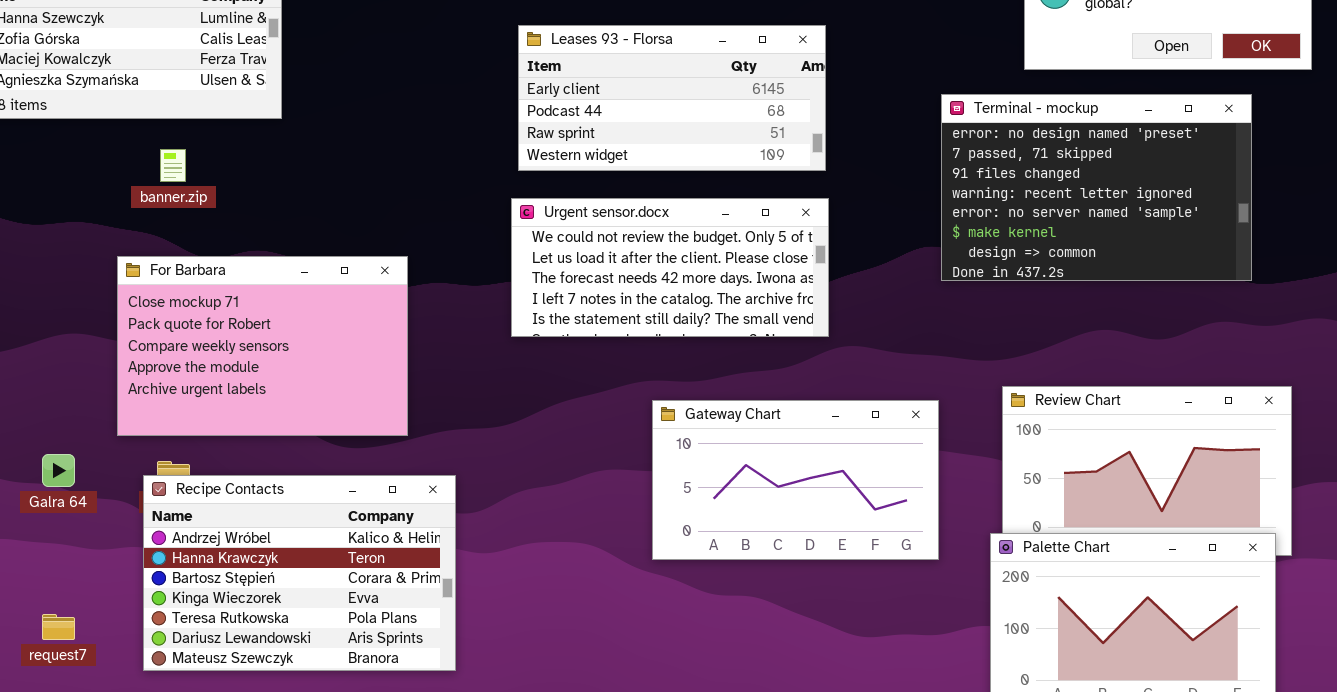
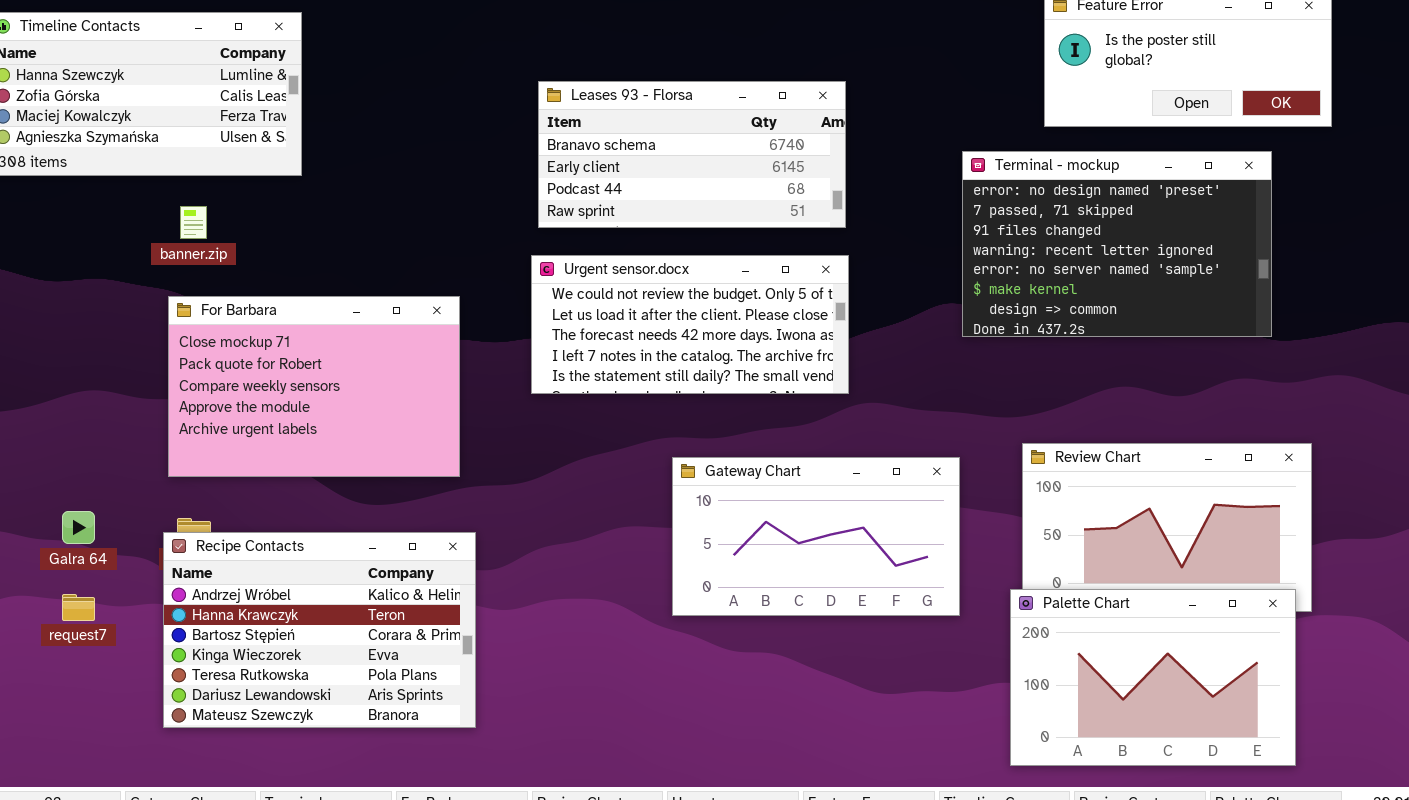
Leases 93 - Florsa: [518,25,826,171] -> [538,81,846,228], scrolled up 1 row
For Barbara: [117,256,408,436] -> [168,296,460,477], moved
request7: [42,614,75,640] -> [62,594,95,621], moved

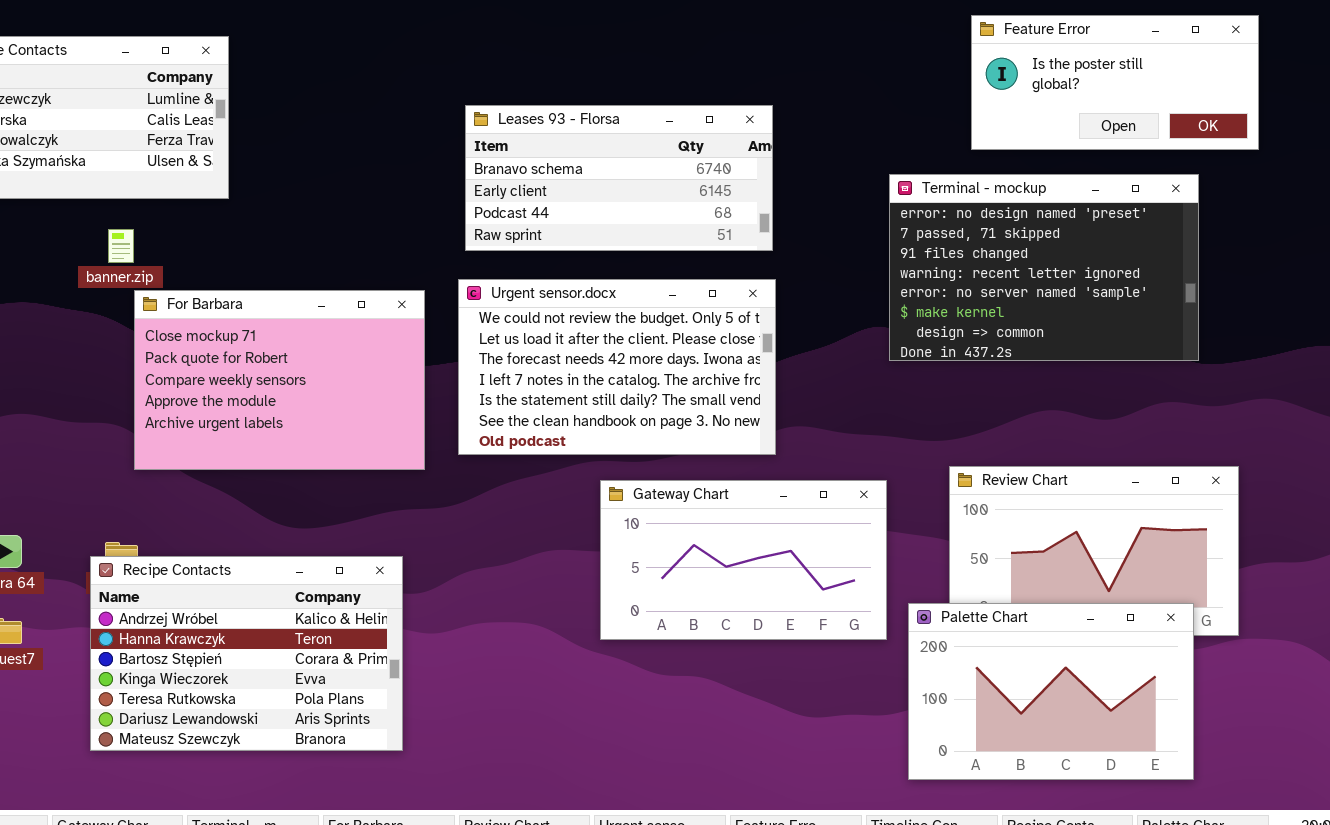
Urgent sensor.docx: [531,255,849,394] -> [458,279,776,455], resized
For Barbara: [168,296,460,477] -> [134,290,425,470], moved
Palette Chart: [1010,589,1296,766] -> [908,603,1194,780], moved

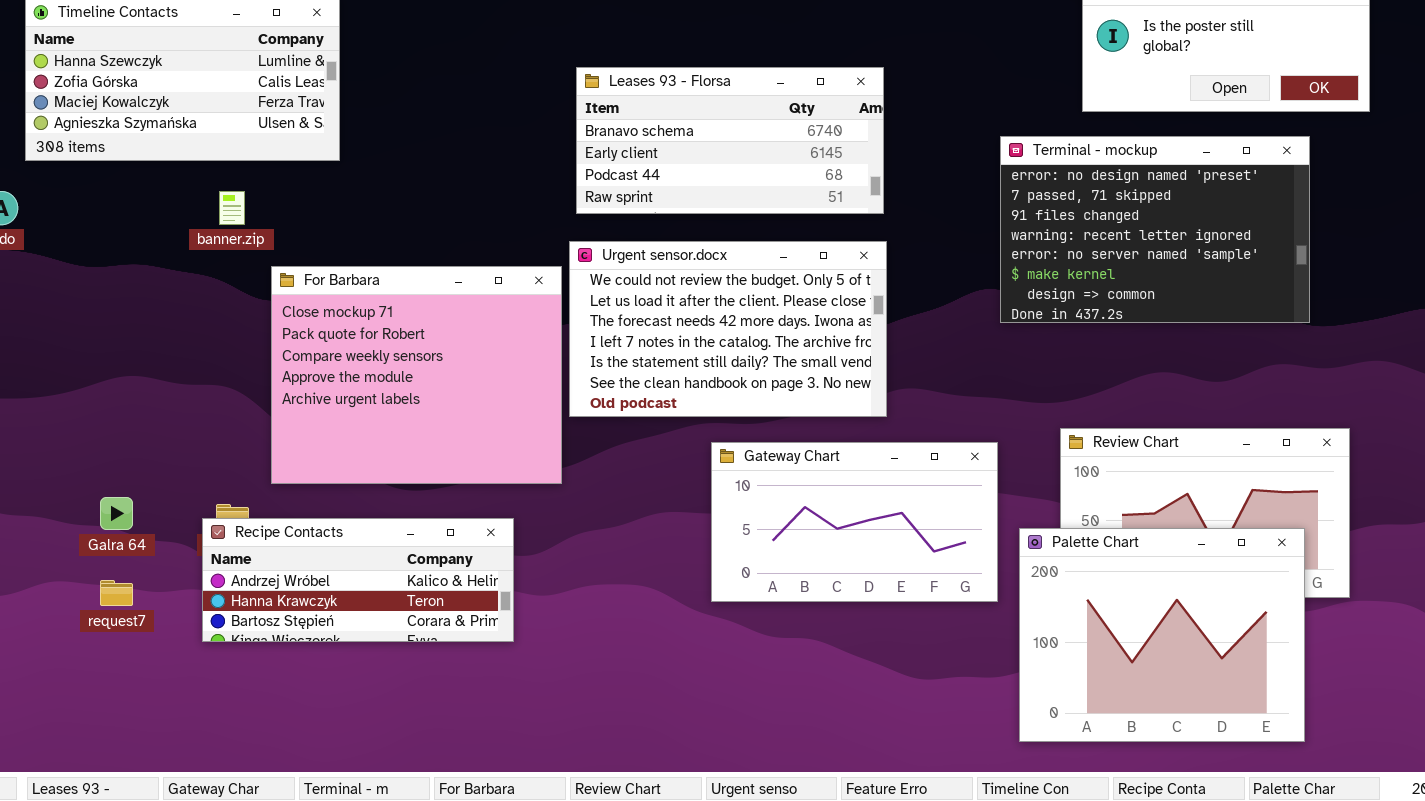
For Barbara: [134,290,425,470] -> [271,266,562,484], moved, resized
Recipe Contacts: [90,556,403,751] -> [202,518,514,642], resized
Palette Chart: [908,603,1194,780] -> [1019,528,1305,742], resized

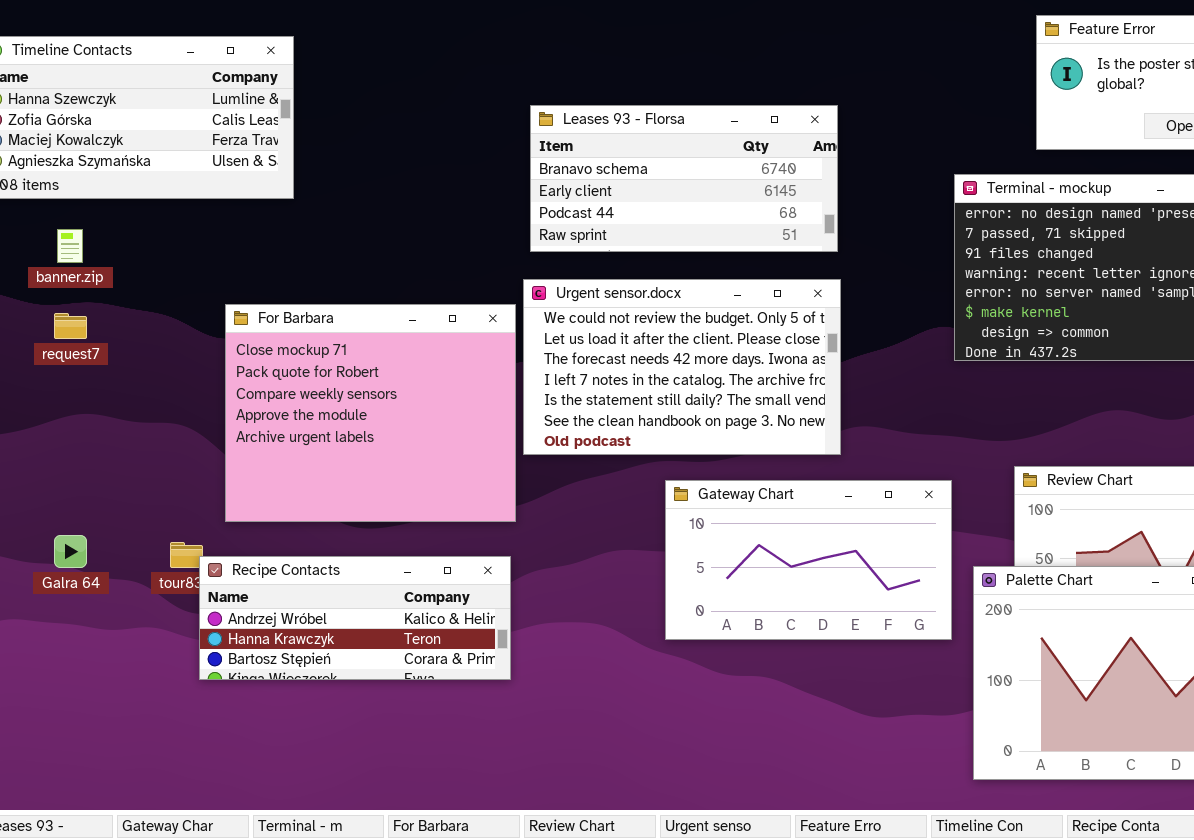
banner.zip: [219,191,245,225] -> [57,229,83,263], moved
Recipe Contacts: [202,518,514,642] -> [199,556,511,680], moved
request7: [100,580,133,606] -> [54,313,87,339], moved

